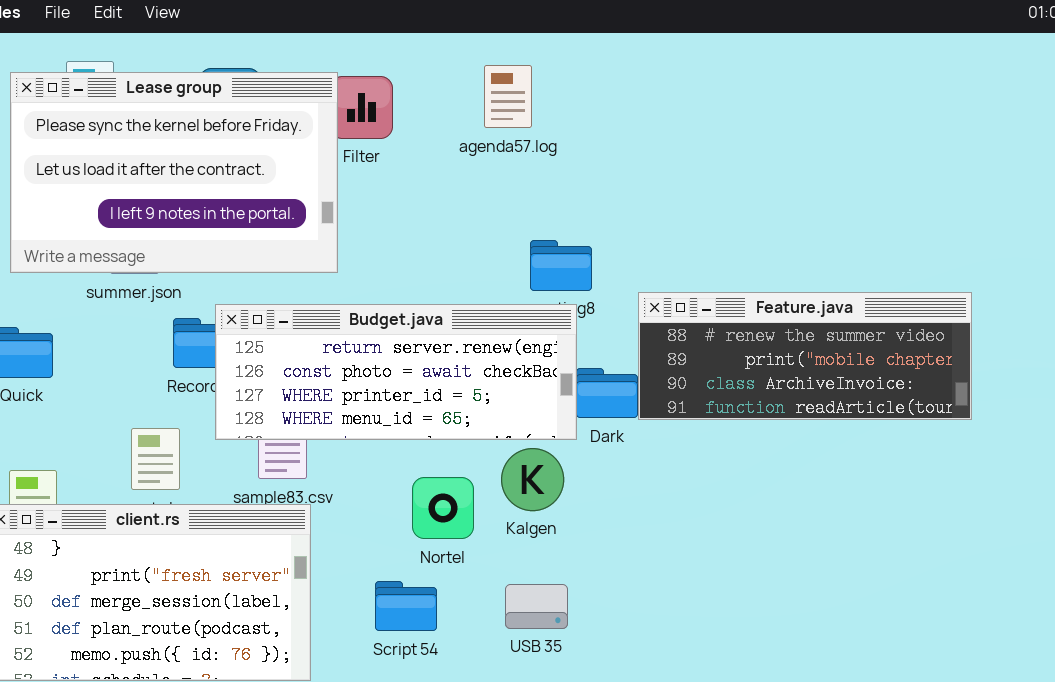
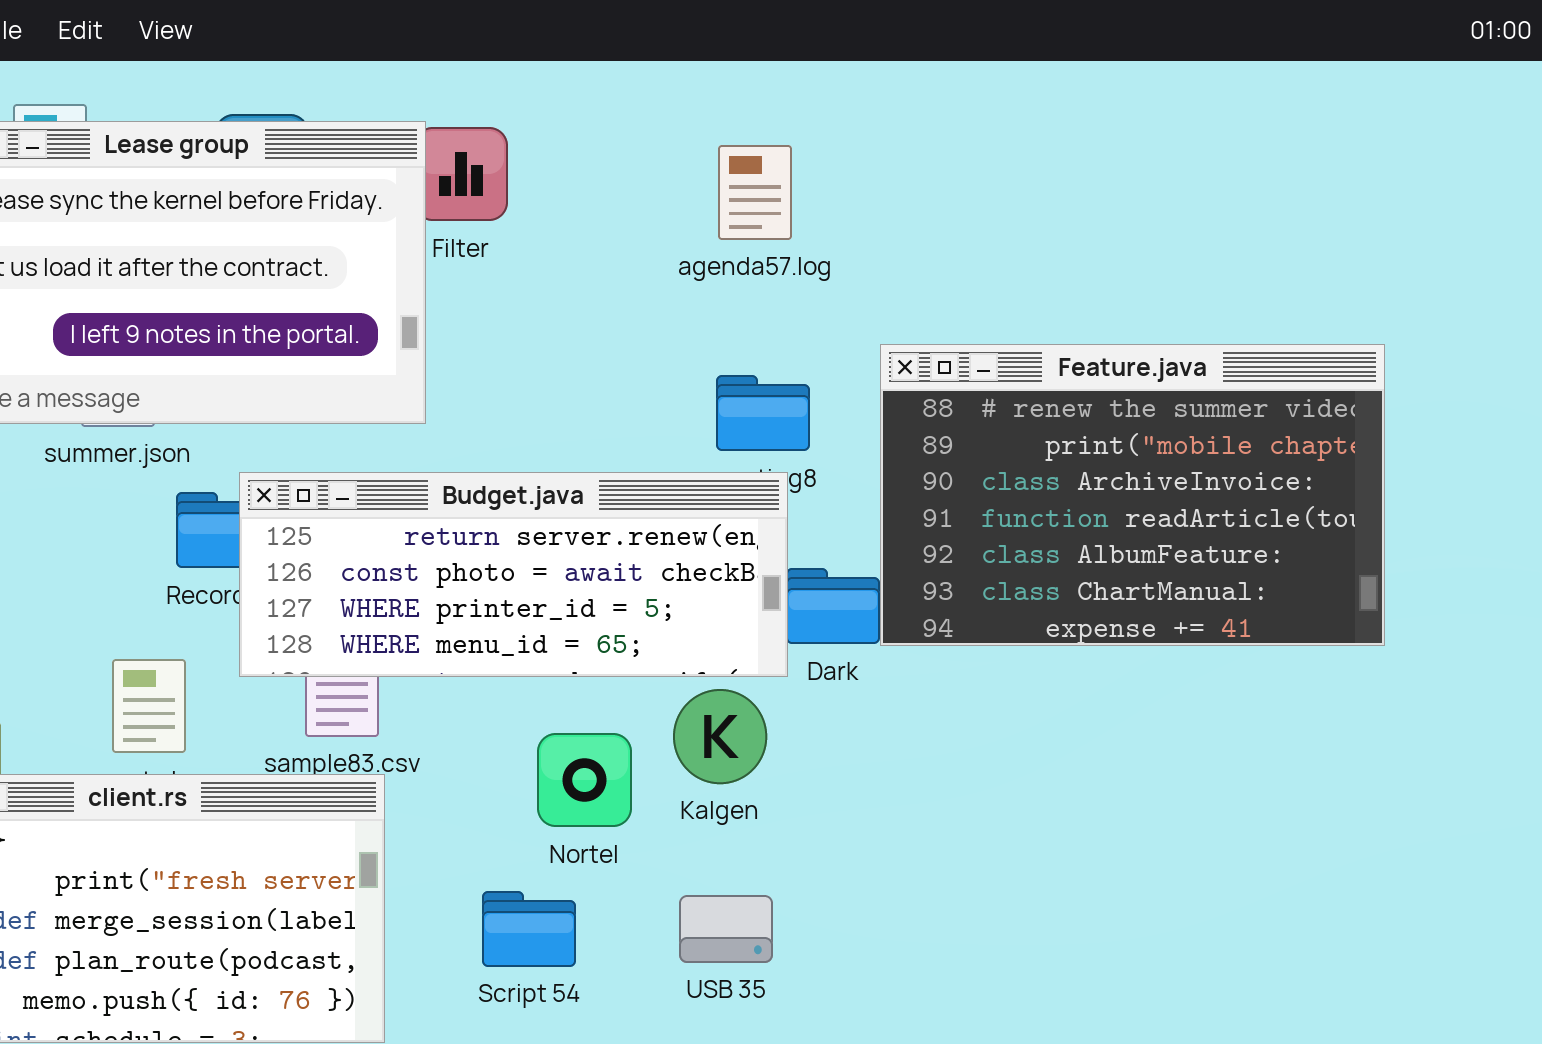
agenda57.log: [484,65,532,128] -> [718,145,792,240], moved
Feature.java: [638,292,972,420] -> [880,344,1385,646], resized

